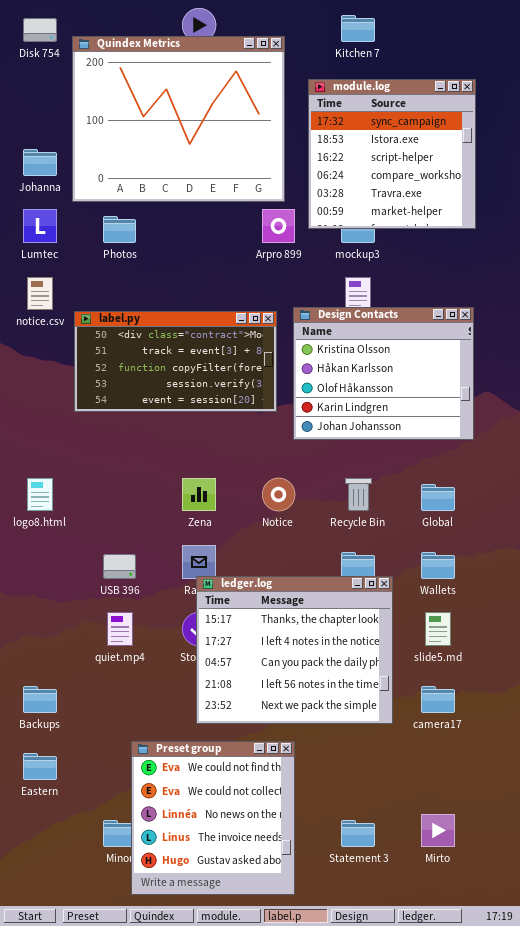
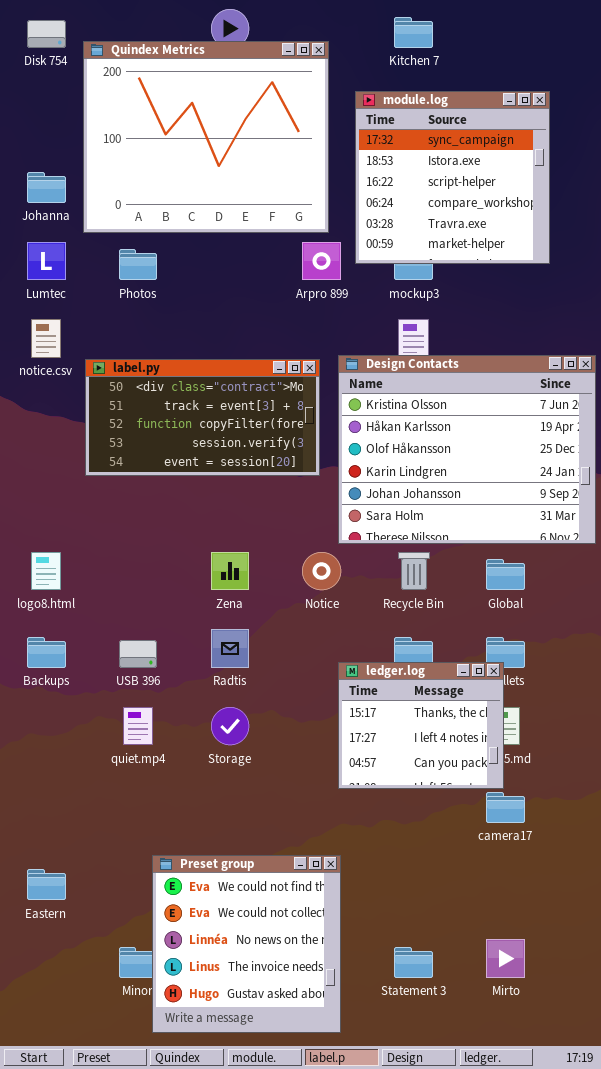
Design Contacts: [293,307,474,440] -> [338,355,596,544], resized
ledger.log: [196,576,393,724] -> [338,662,504,789], moved, resized
Backups: [23,686,57,713] -> [27,637,66,668], moved

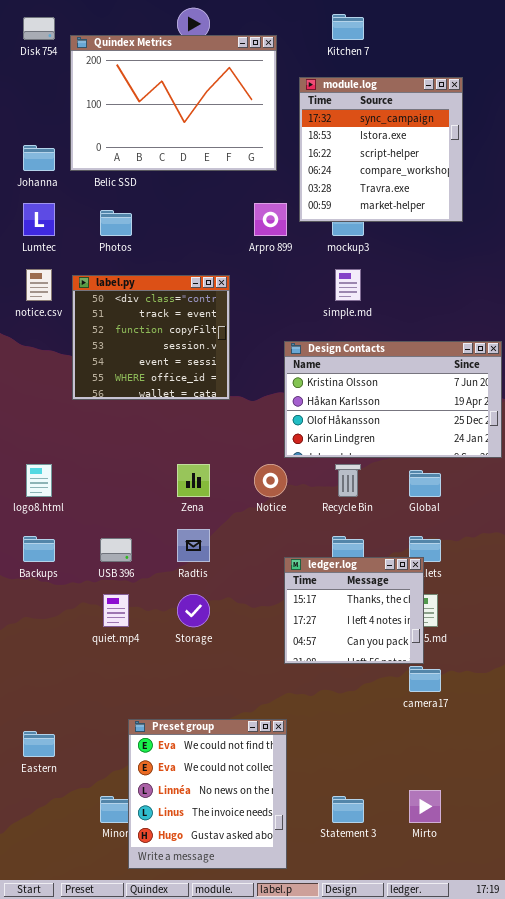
Quindex Metrics: [83,41,329,233] -> [70,35,277,171], resized
Design Contacts: [338,355,596,544] -> [284,341,502,458], resized
label.py: [85,359,320,476] -> [72,275,230,400], resized

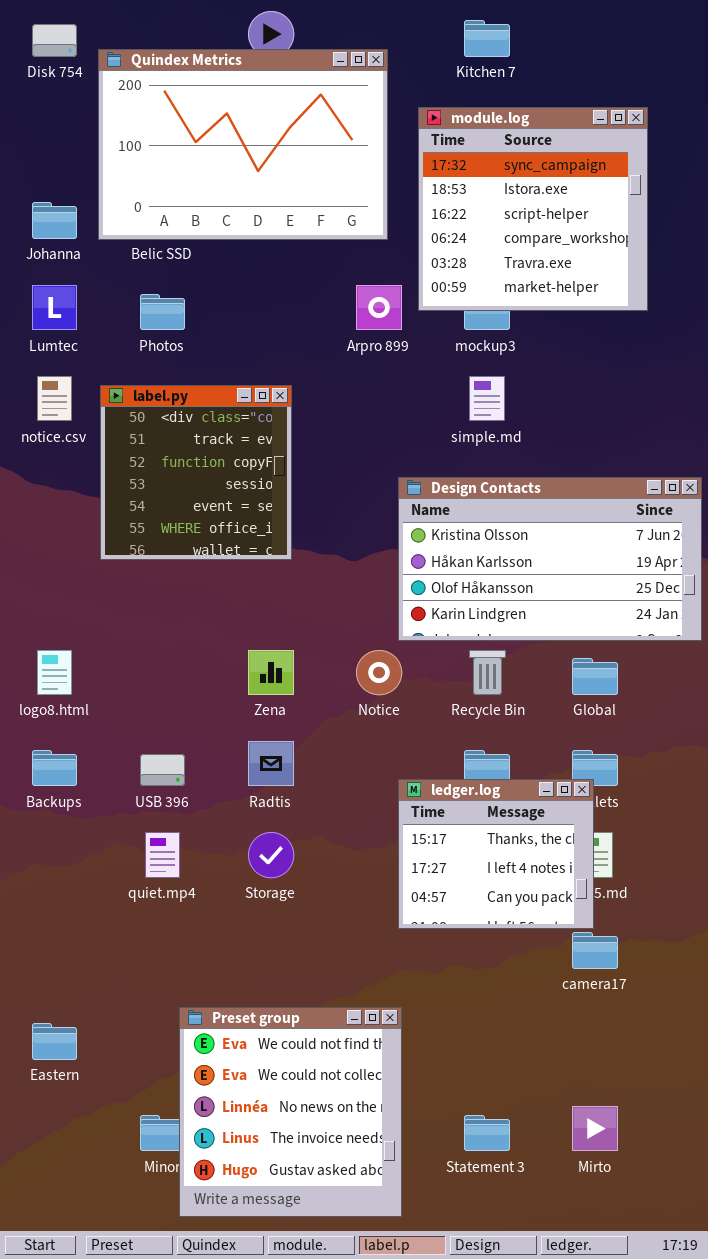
label.py: [72,275,230,400] -> [100,385,292,560], resized

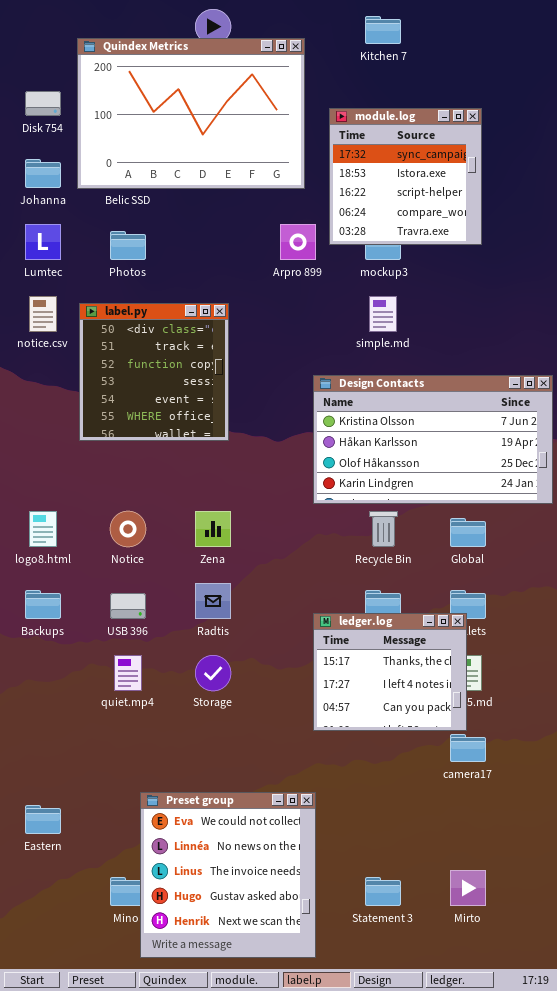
Disk 754: [32,24,77,57] -> [25,91,61,116], moved
module.log: [418,107,648,311] -> [329,108,482,245], resized
Notice: [356,650,402,695] -> [110,511,146,547], moved
Preset group: [179,1007,402,1217] -> [140,792,316,958], scrolled down 1 row

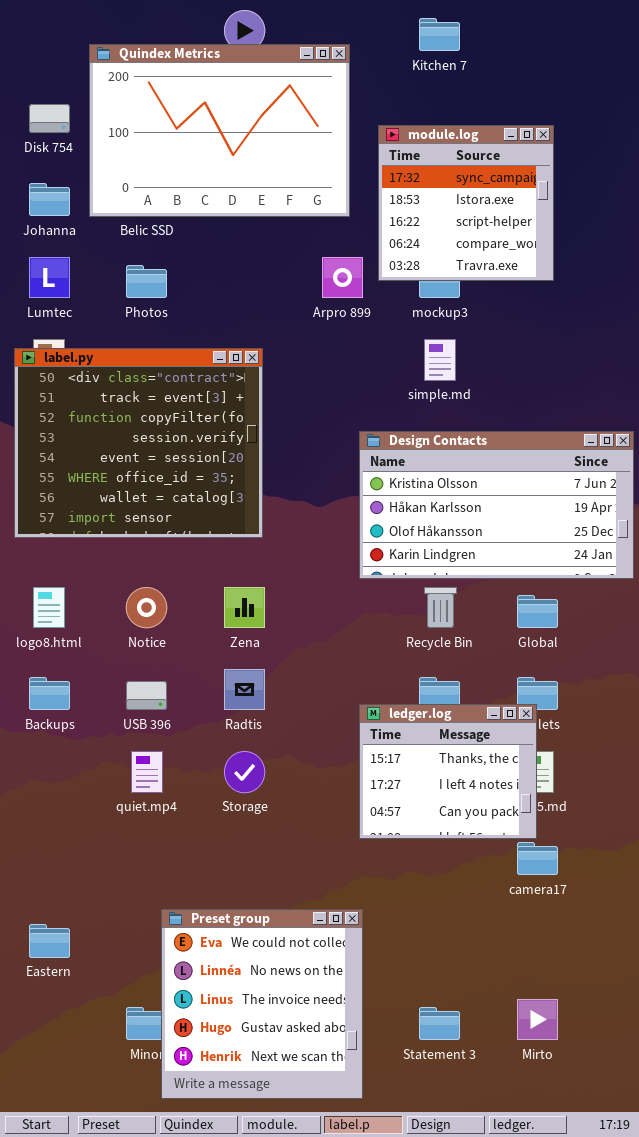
label.py: [79,303,229,441] -> [14,348,263,538], resized

